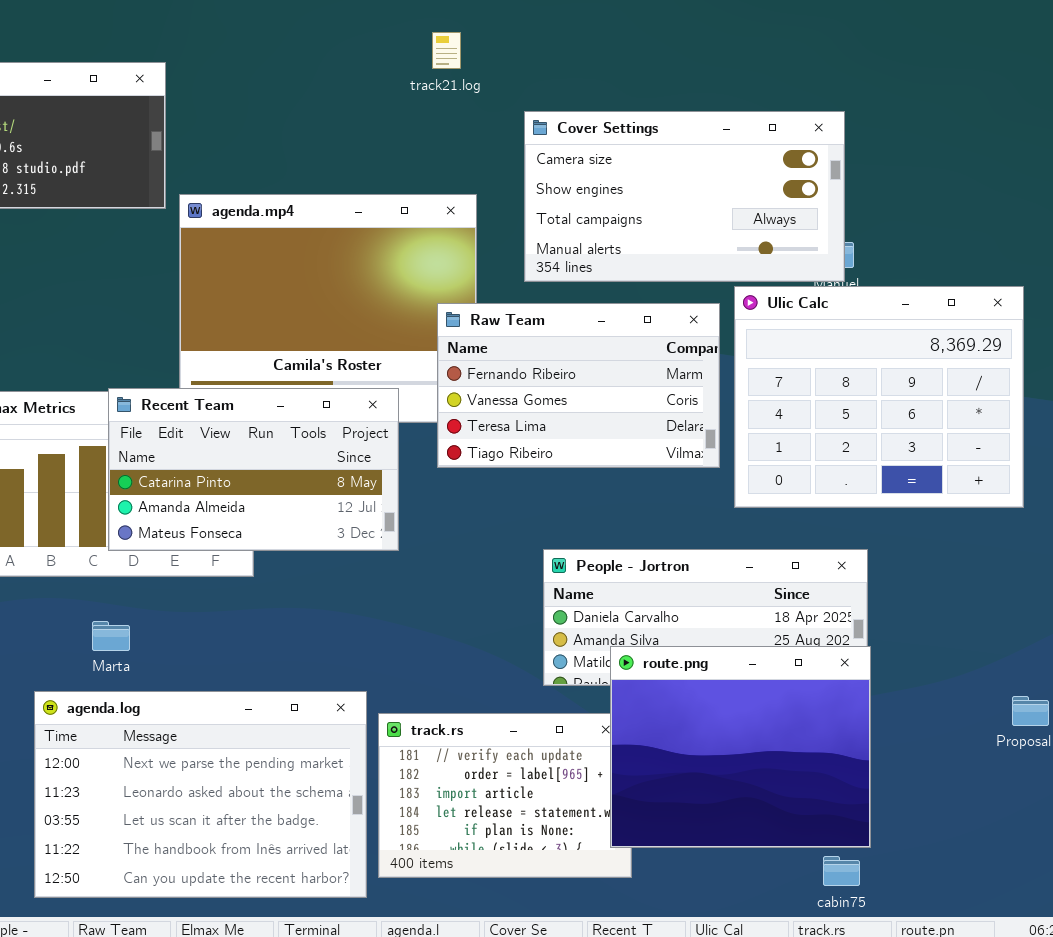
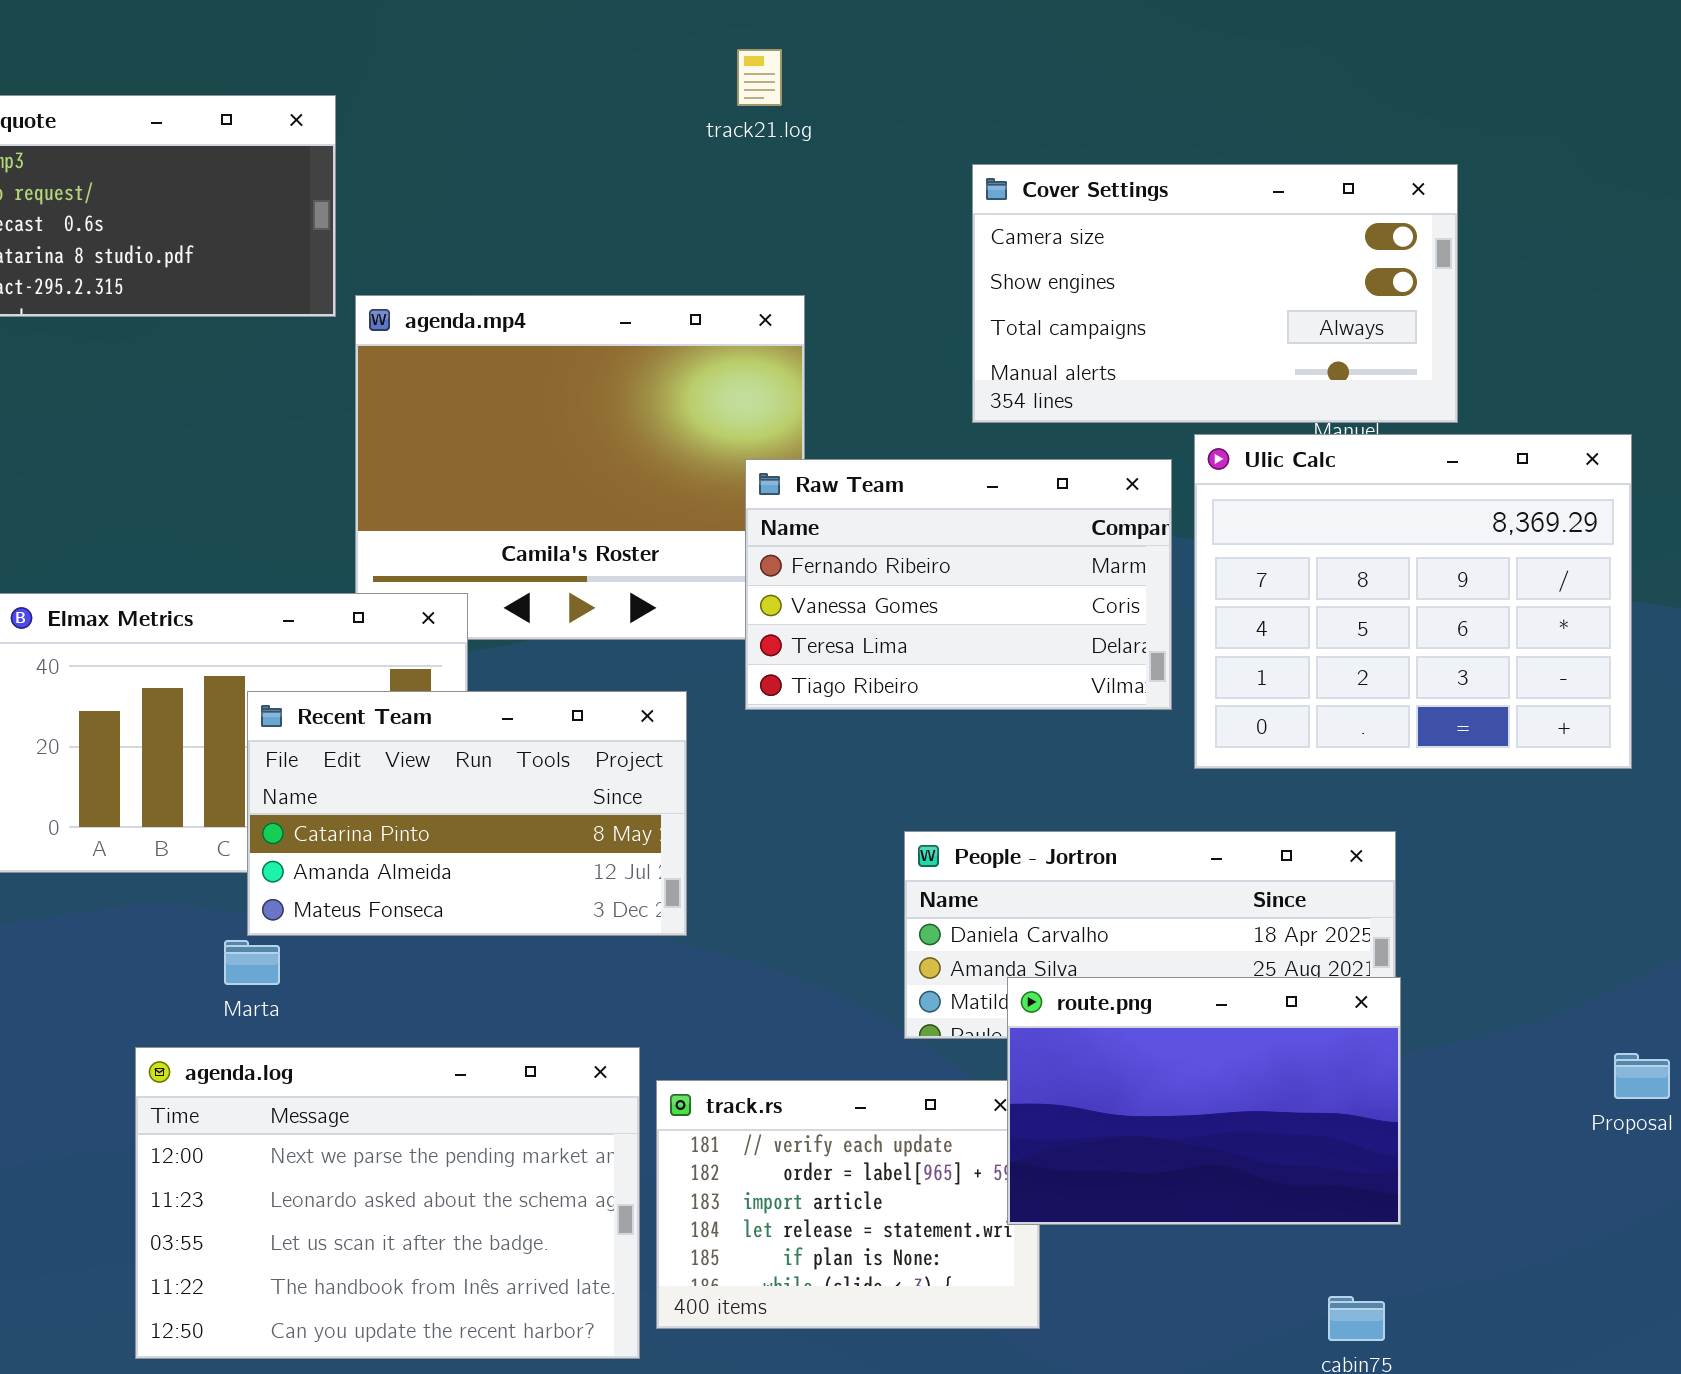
Cover Settings: [524,111,845,282] -> [972,164,1458,423], moved
Recent Team: [108,388,399,551] -> [247,691,687,936], moved
route.png: [610,646,871,848] -> [1007,977,1401,1225], resized

